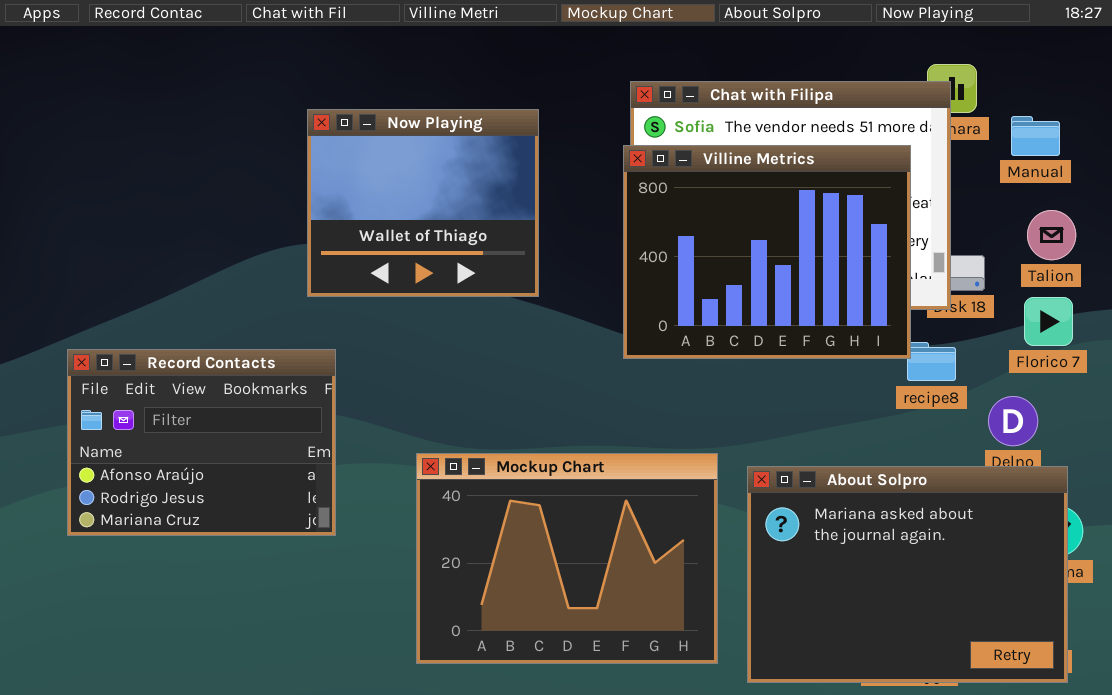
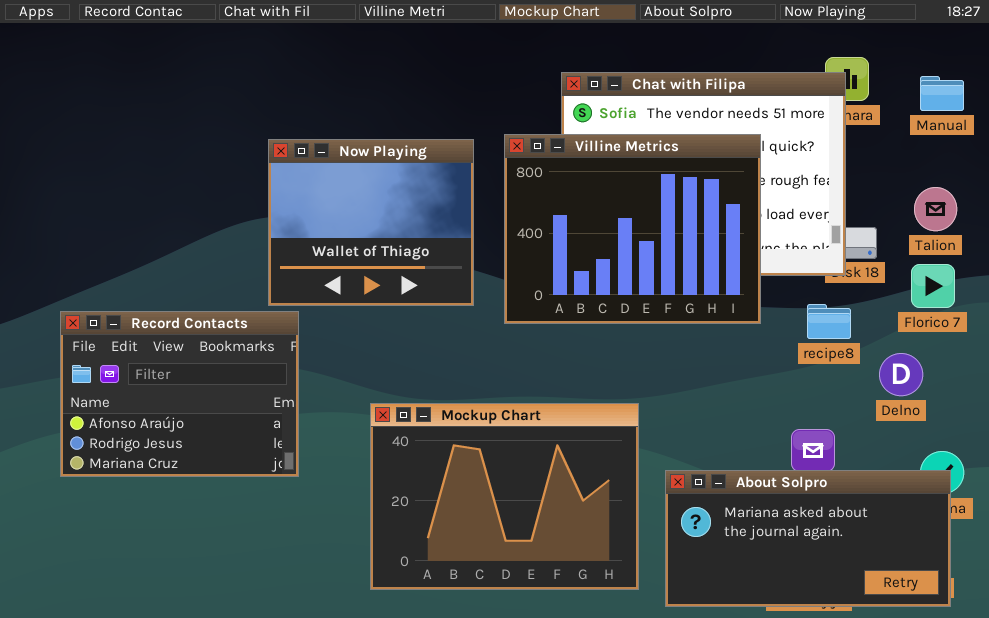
Now Playing: [307,109,539,297] -> [268,139,474,306], moved
Manual: [1011,116,1060,156] -> [920,76,964,111], moved
Villine Metrics: [623,145,911,359] -> [504,134,761,324], moved
About Solpro: [747,466,1068,683] -> [665,470,951,607], resized

